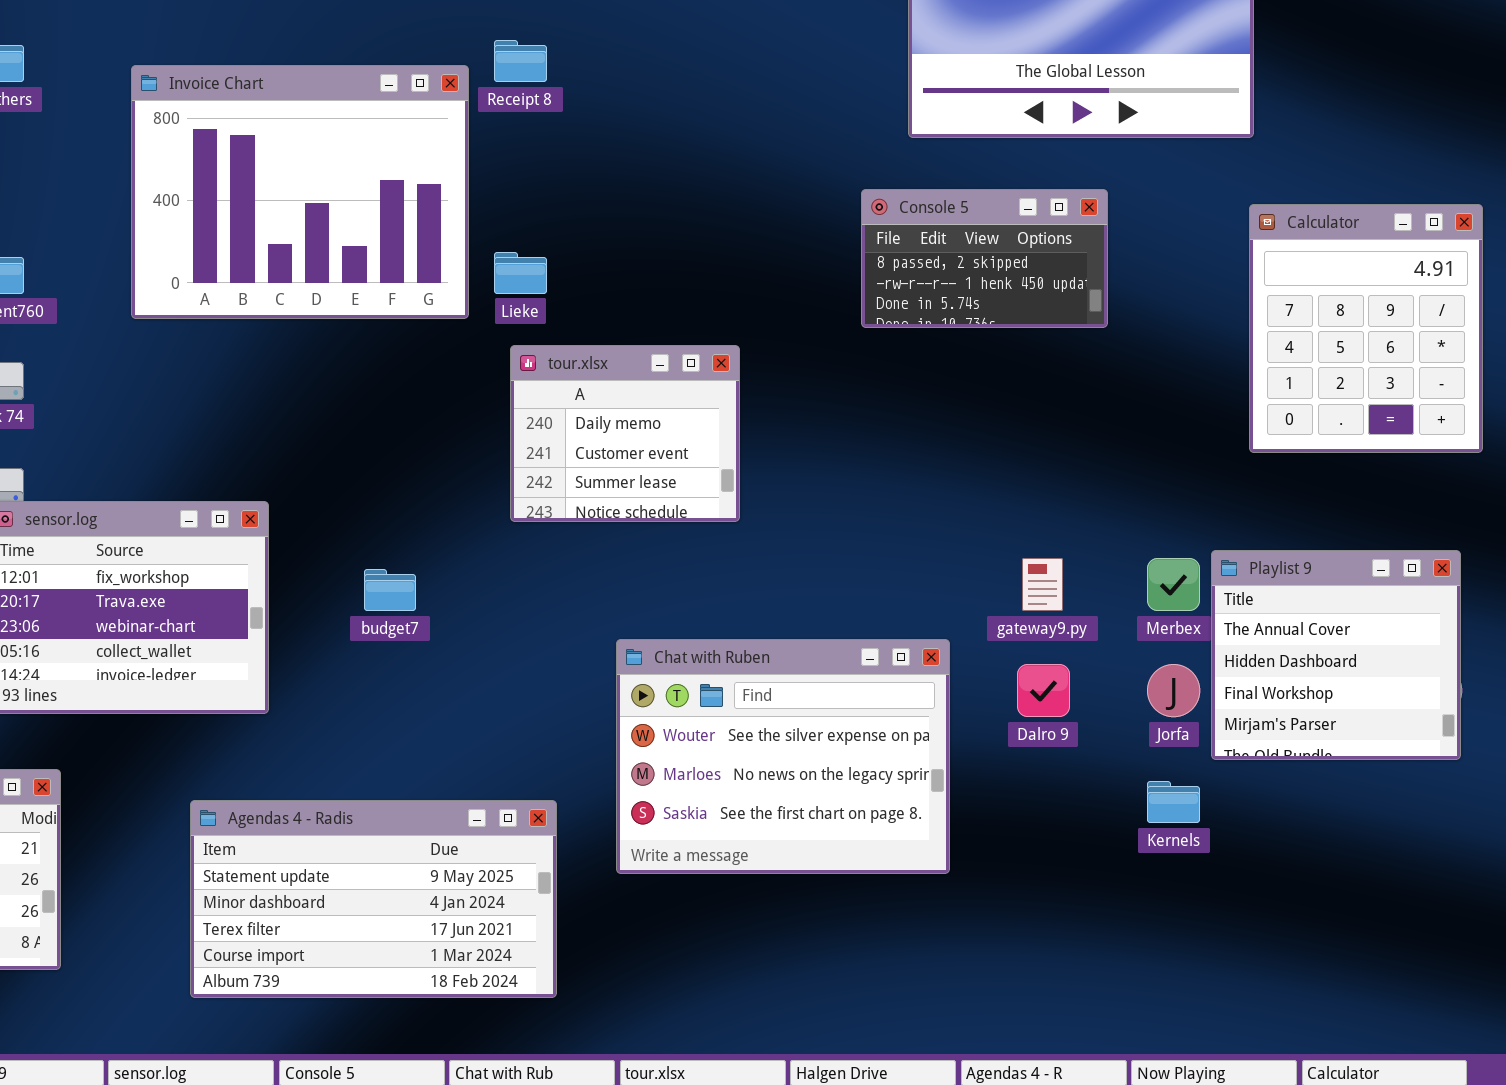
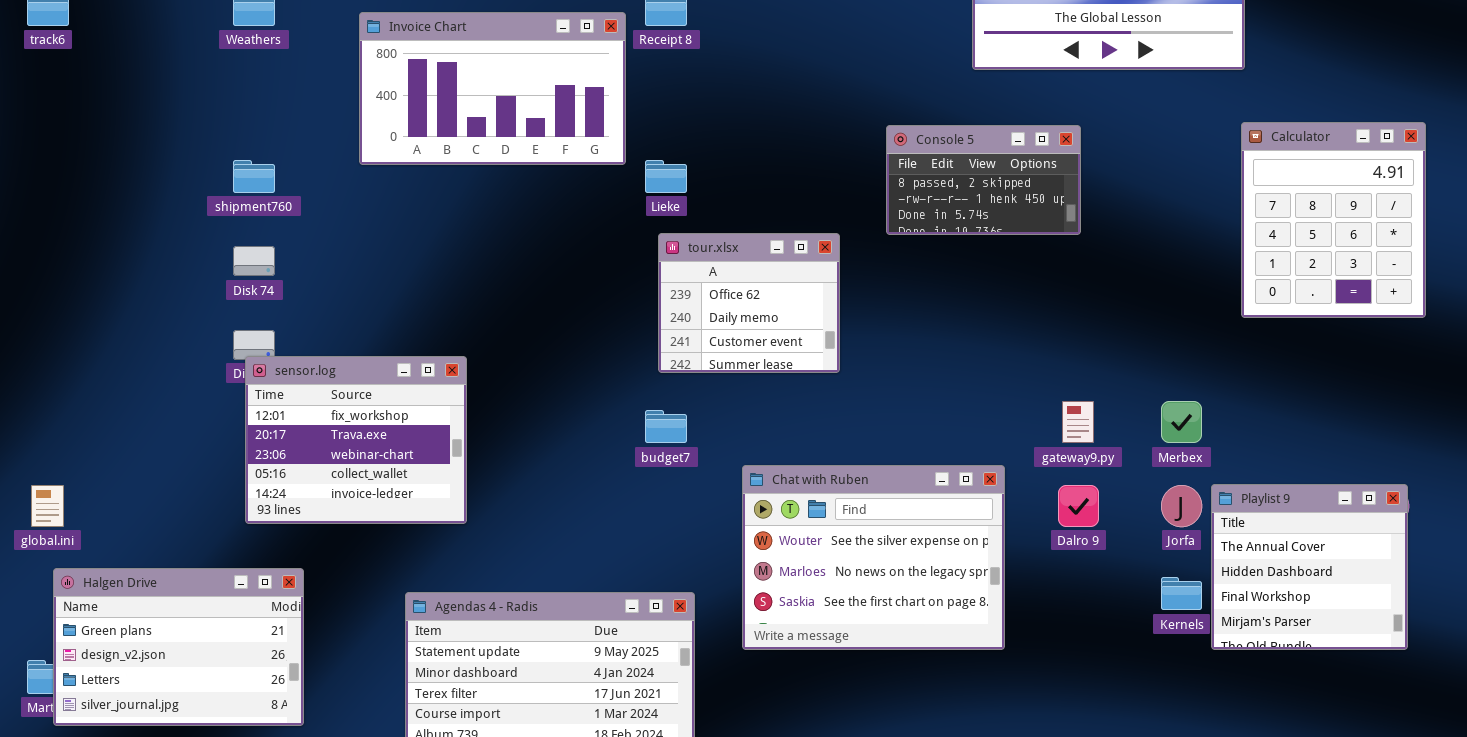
Invoice Chart: [131,65,469,319] -> [359,12,626,165], resized
Console 5: [861,189,1108,328] -> [886,125,1081,235], moved
tour.xlsx: [510,345,740,522] -> [658,233,840,373], scrolled up 1 row
Playlist 9: [1211,550,1461,760] -> [1211,484,1408,650], moved
budget7: [364,569,416,611] -> [645,410,687,443], moved

